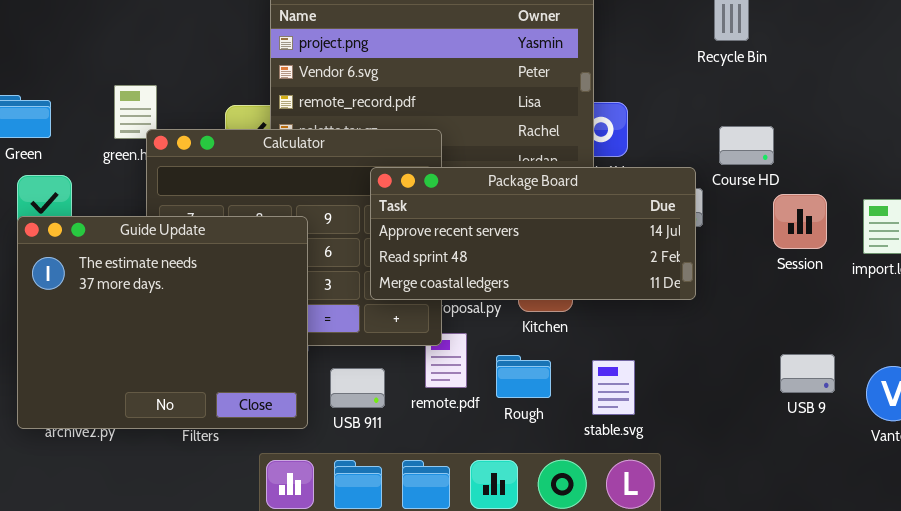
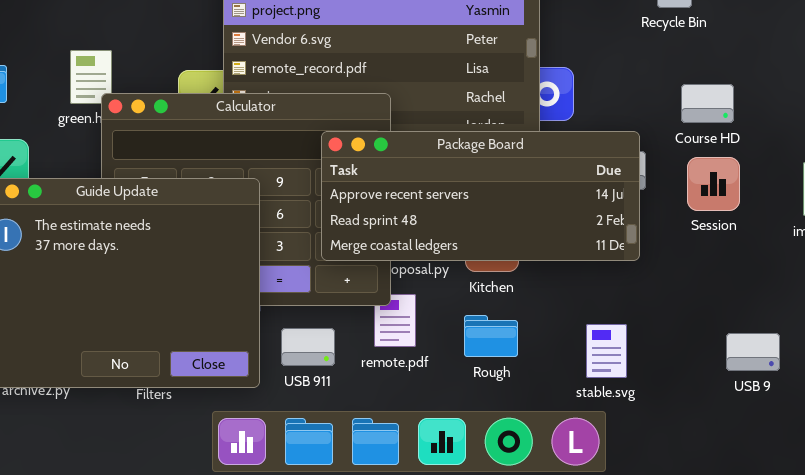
Course HD: [719,126,774,165] -> [681,84,734,123], moved
Session: [773,194,827,249] -> [687,157,740,211], moved
USB 9: [780,354,835,393] -> [726,333,780,371], moved
Rough: [496,355,551,398] -> [464,315,518,357], moved
stable.svg: [592,360,635,415] -> [586,324,627,378], moved

